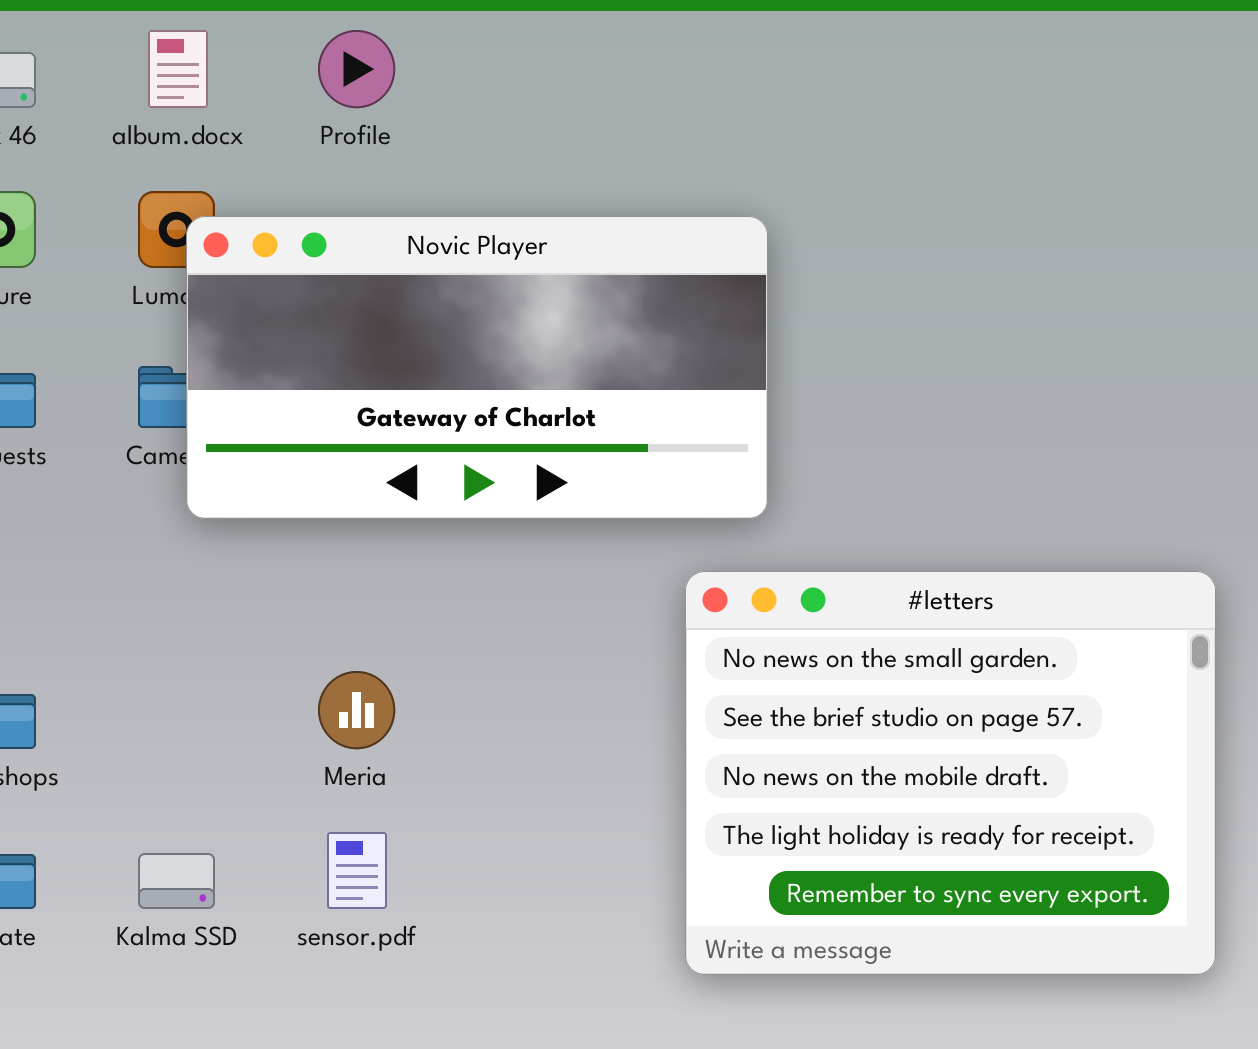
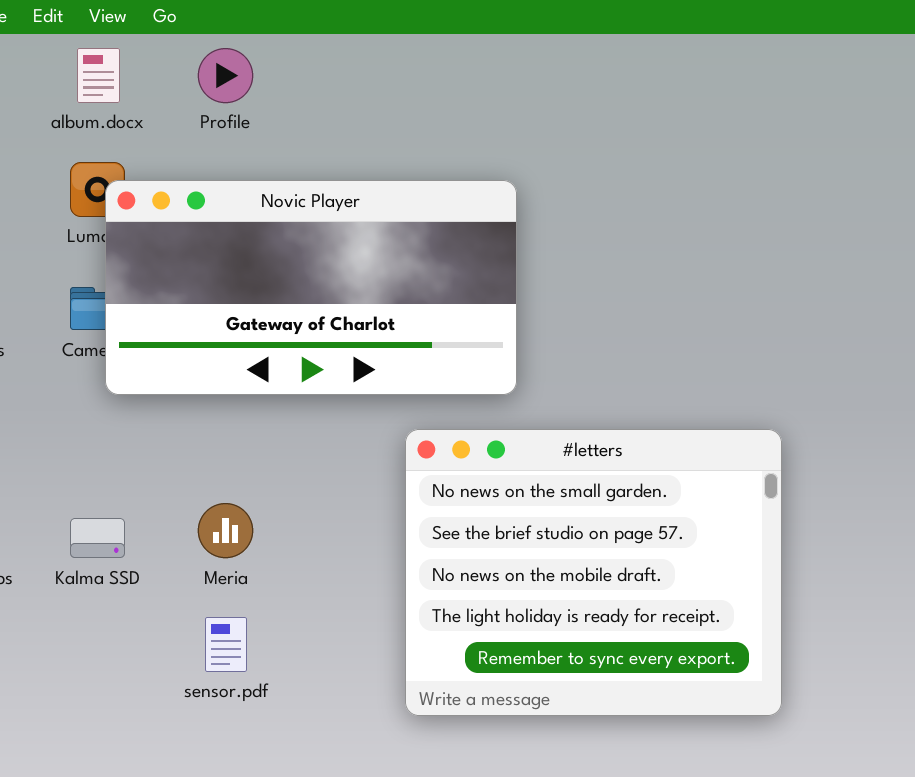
#letters: [685,571,1216,975] -> [405,429,782,716], moved
Kalma SSD: [138,853,215,909] -> [70,518,125,558], moved

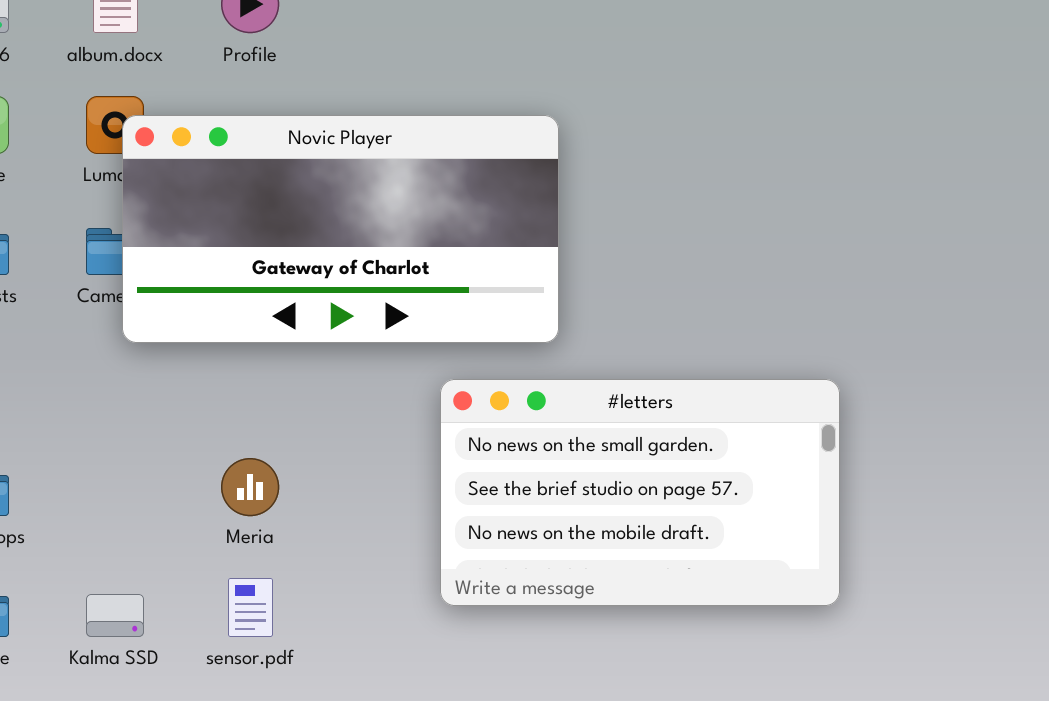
#letters: [405,429,782,716] -> [440,379,840,606], resized
Kalma SSD: [70,518,125,558] -> [86,594,144,637], moved

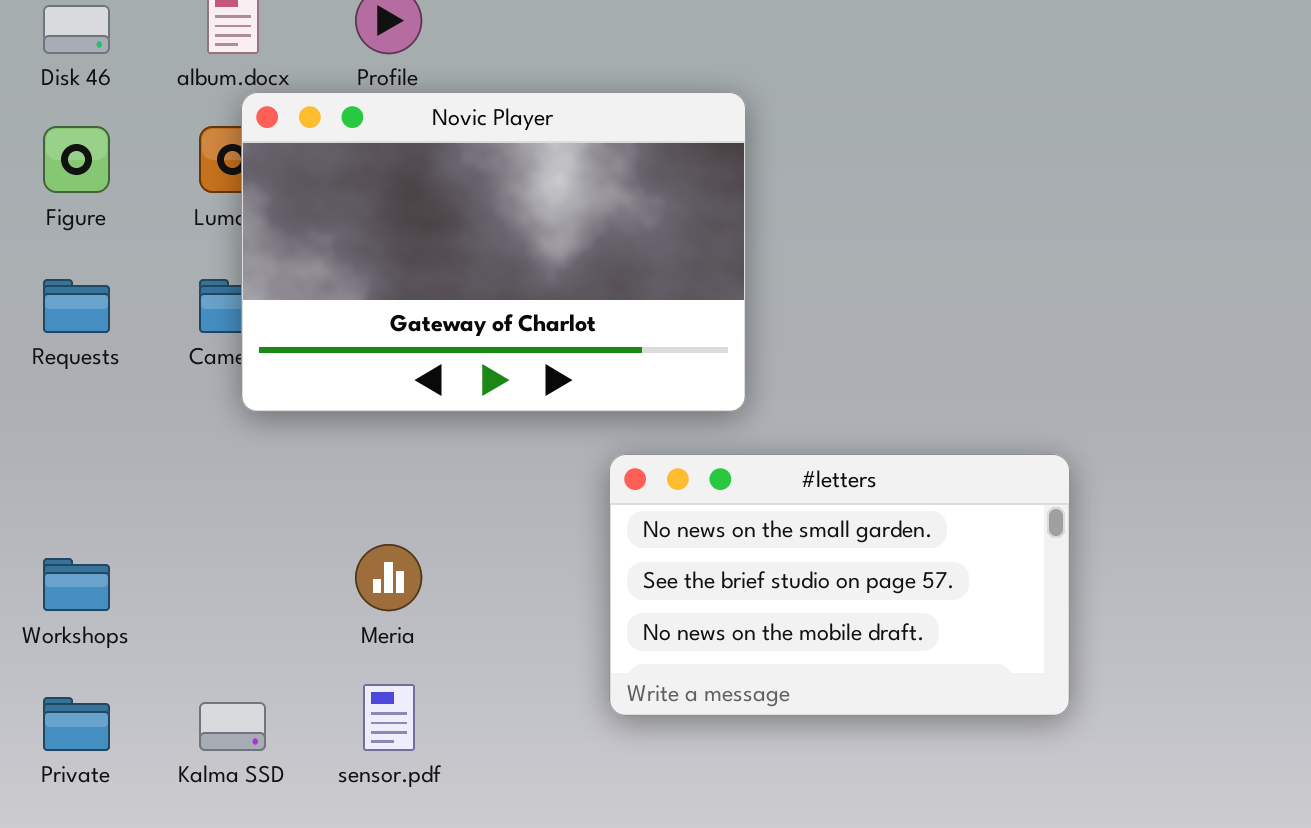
Novic Player: [122,115,559,343] -> [241,92,746,412], resized

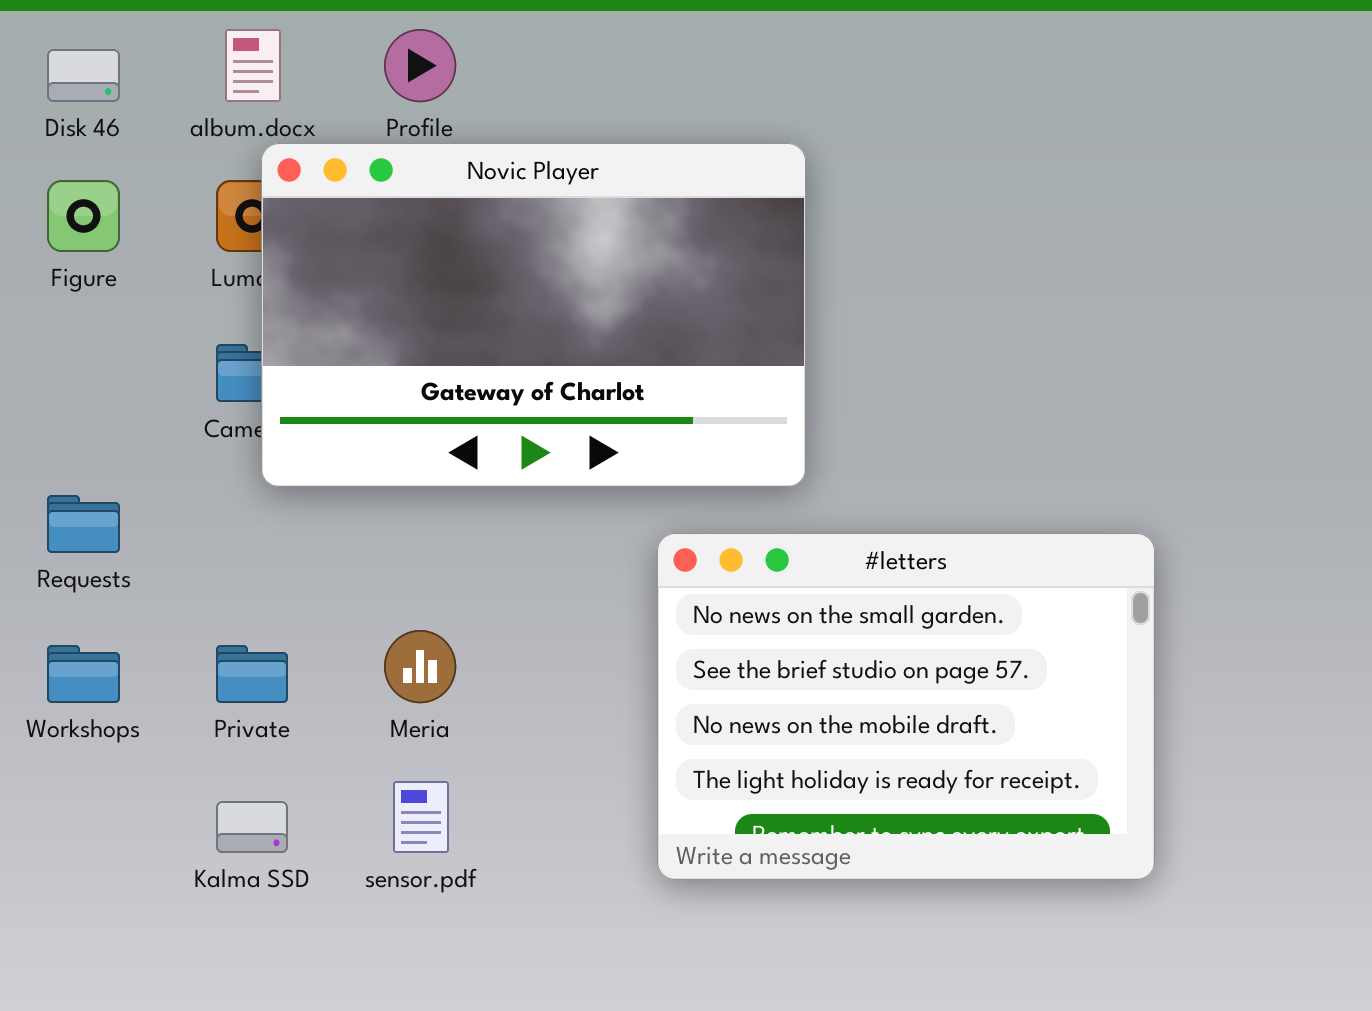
Requests: [43,279,110,333] -> [47,495,120,553], moved
#letters: [609,454,1070,716] -> [657,533,1155,880], resized
Private: [43,697,110,751] -> [216,645,288,703], moved

